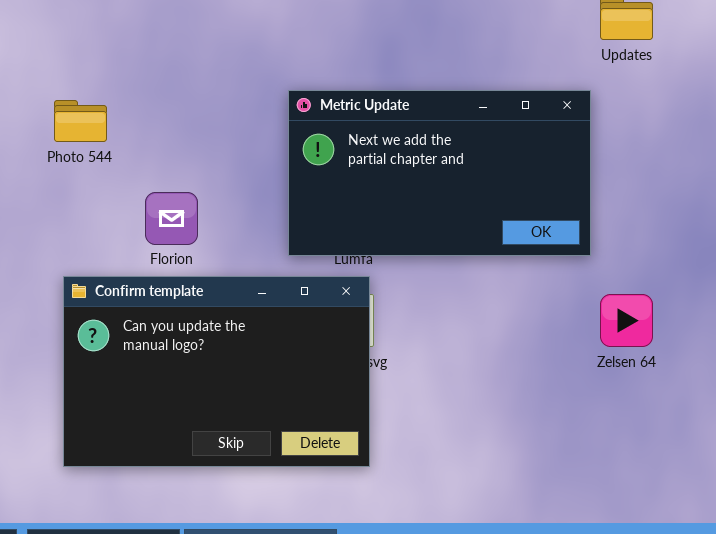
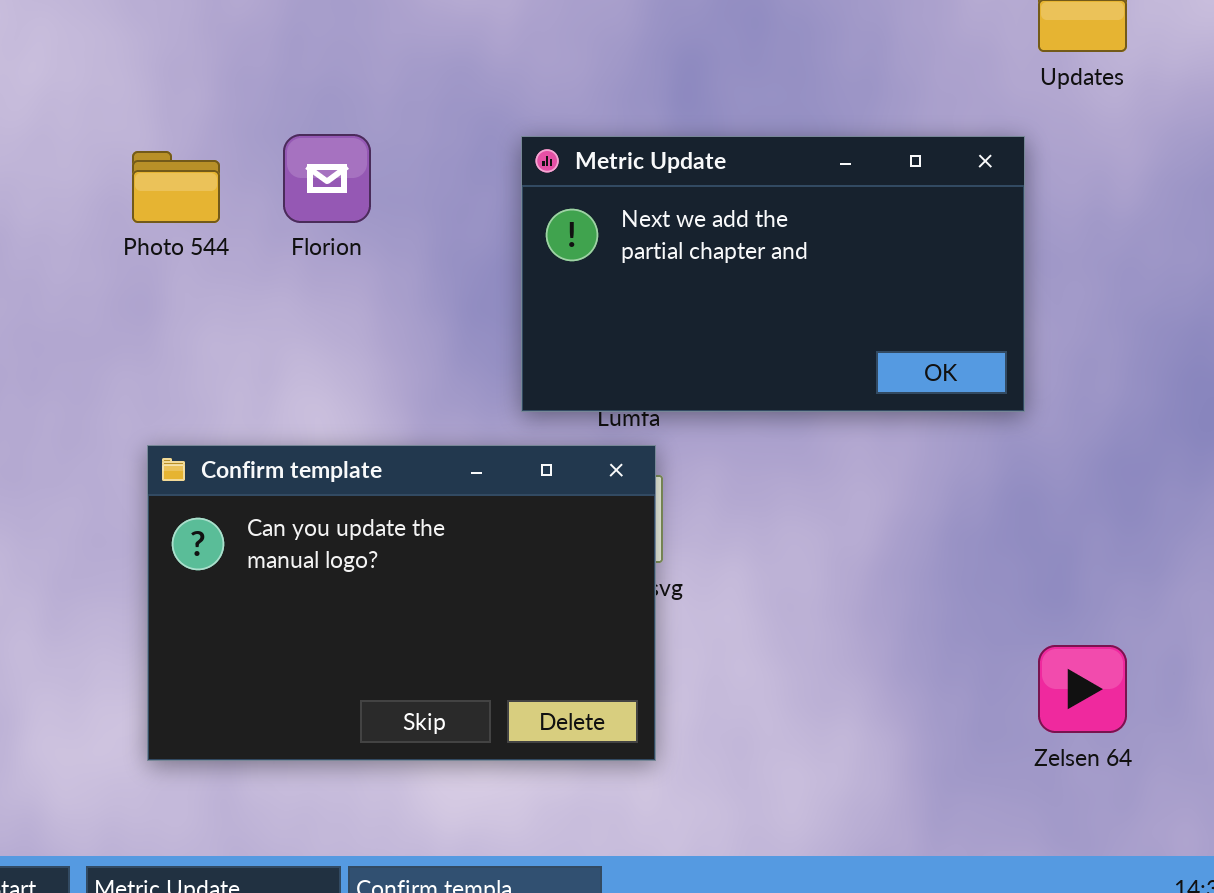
Florion: [145,192,198,245] -> [283,134,371,223], moved
Zelsen 64: [600,294,653,347] -> [1038,645,1127,733], moved

